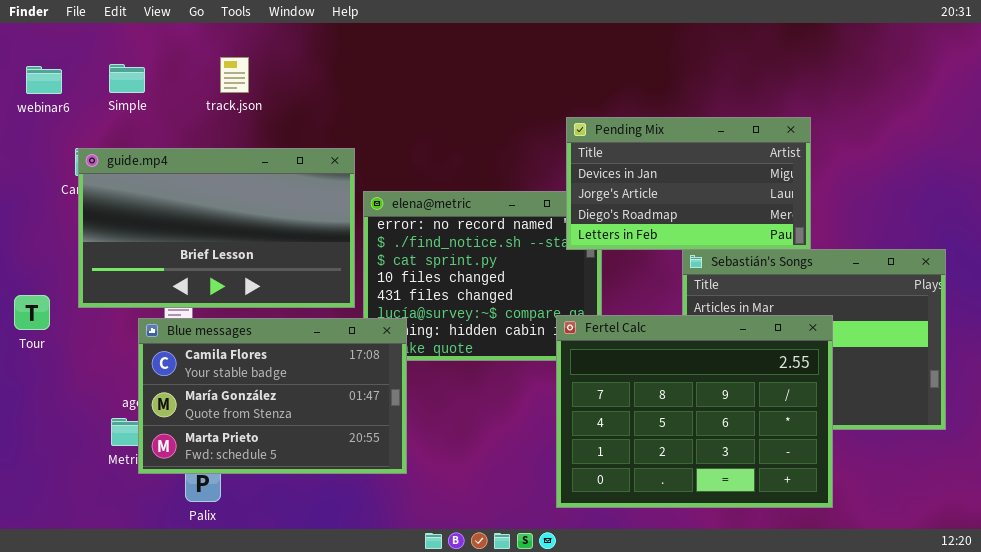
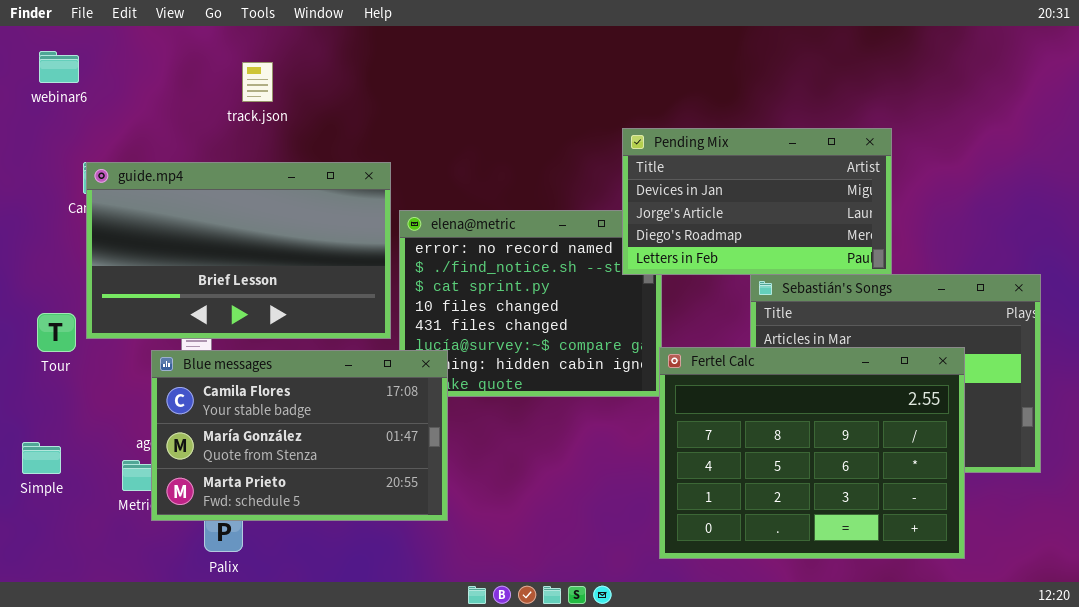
Simple: [109,64,145,93] -> [22,442,61,474], moved
webinar6: [26,66,62,94] -> [39,51,79,83], moved
Tour: [14,295,50,330] -> [37,313,76,352], moved
Fertel Calc: [556,315,833,508] -> [659,347,965,559], moved

